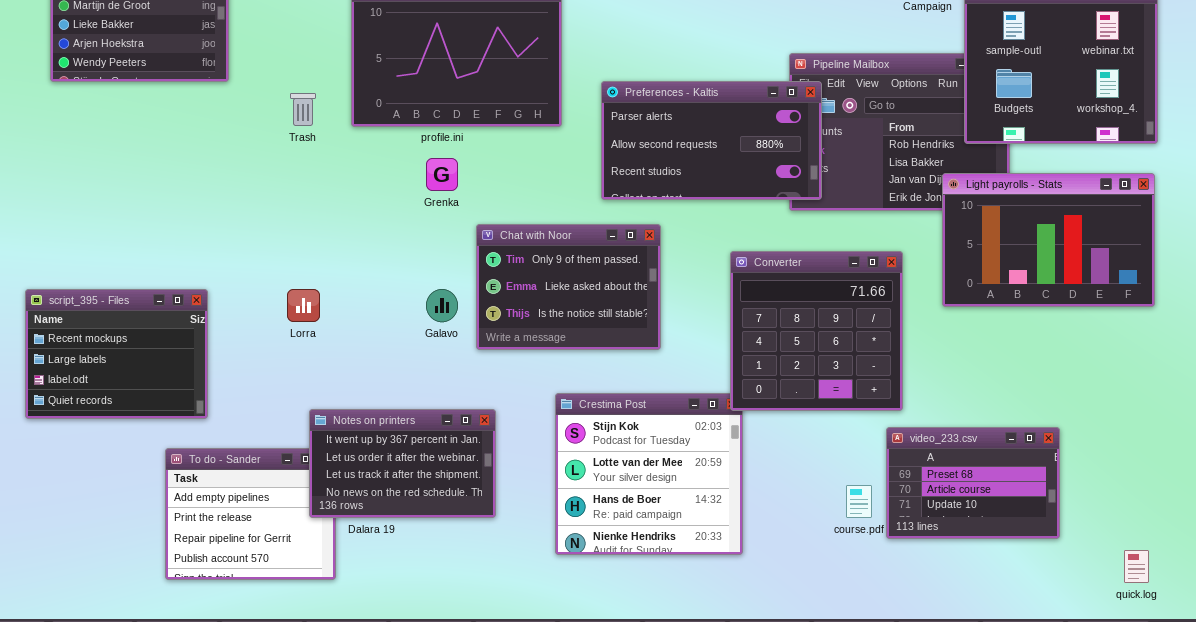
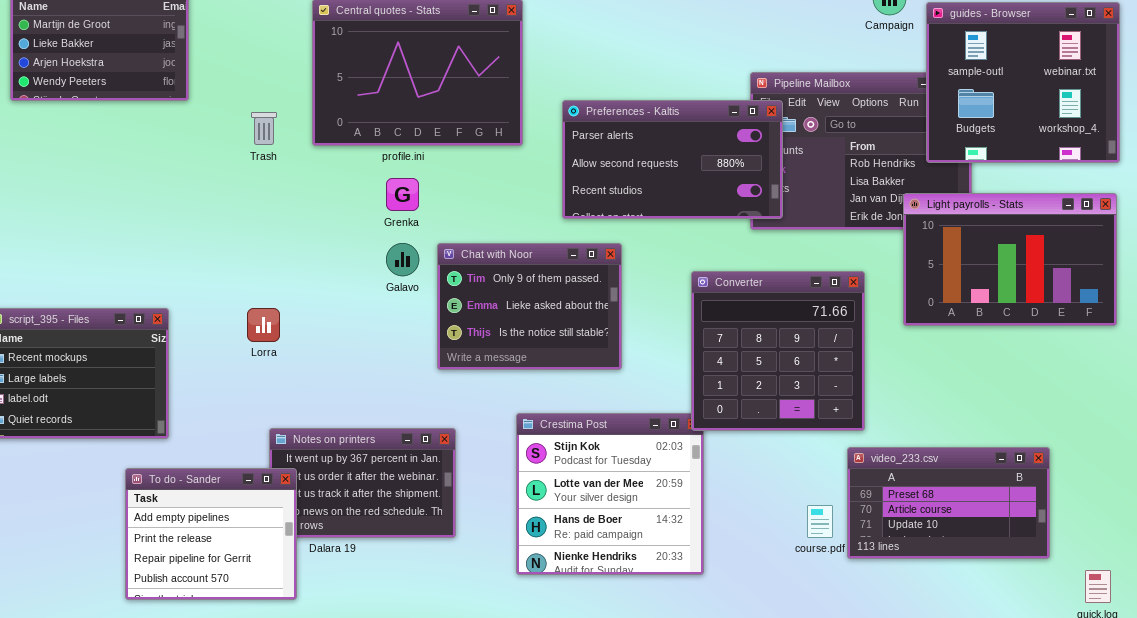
Galavo: [426,289,458,322] -> [386,243,419,276], moved
video_233.csv: [886,427,1060,539] -> [847,447,1050,559], resized
To do - Sander: [165,448,336,580] -> [125,468,297,600], raised

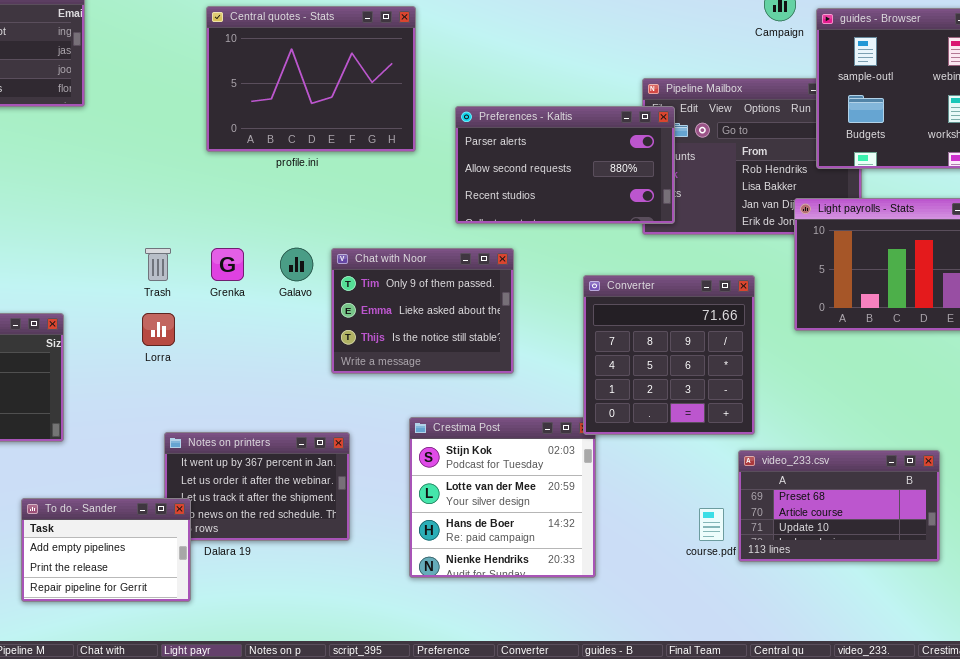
Trash: [251,112,277,145] -> [145,248,171,281], moved
Grenka: [386,178,419,211] -> [211,248,244,281], moved
To do - Sander: [125,468,297,600] -> [21,498,191,602], resized

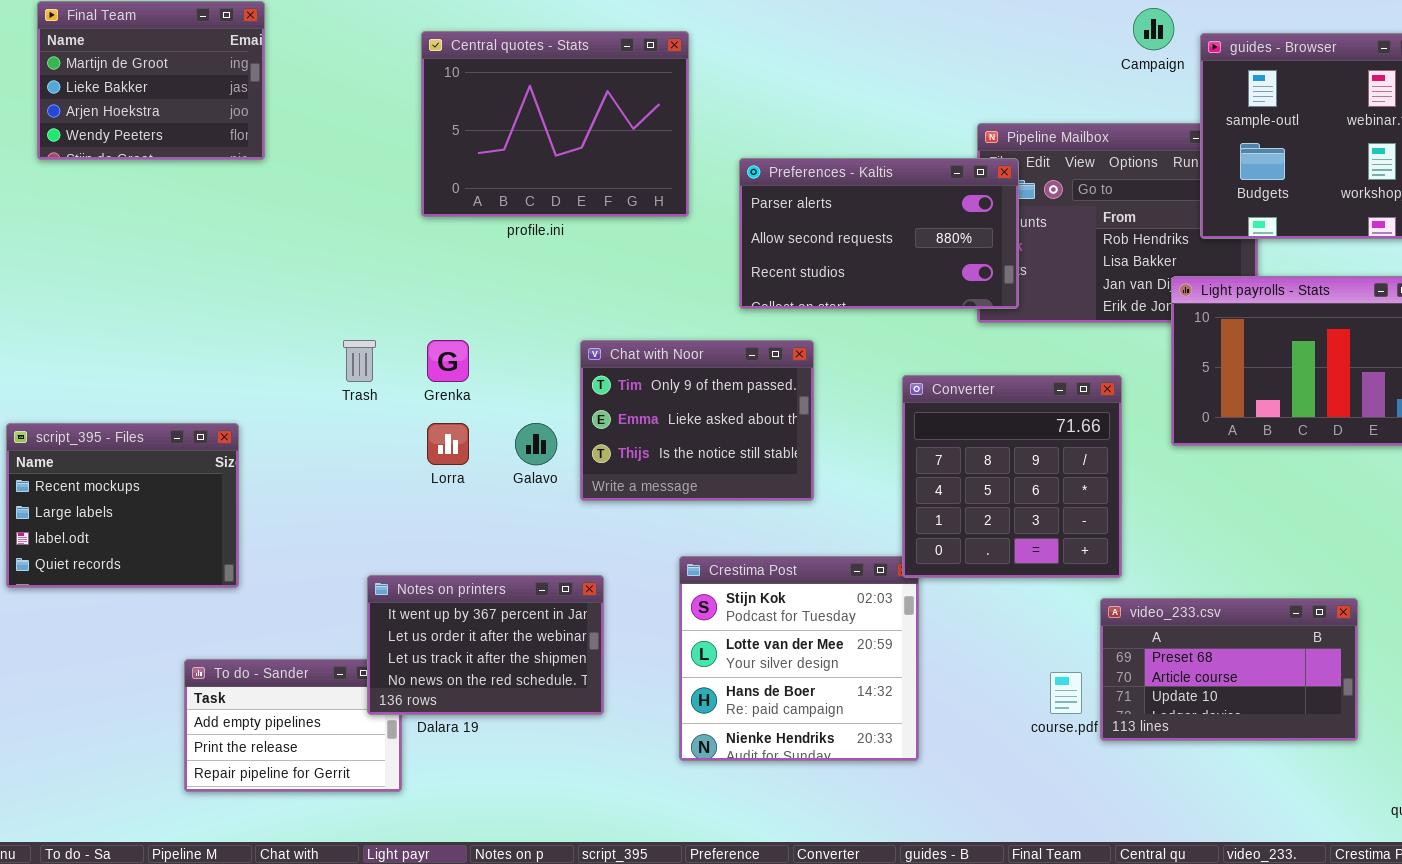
Galavo: [280,248,313,281] -> [515,423,557,465], moved
Lorra: [142,313,175,346] -> [427,423,469,465], moved
Notes on printers: [164,432,350,541] -> [367,575,604,715], raised

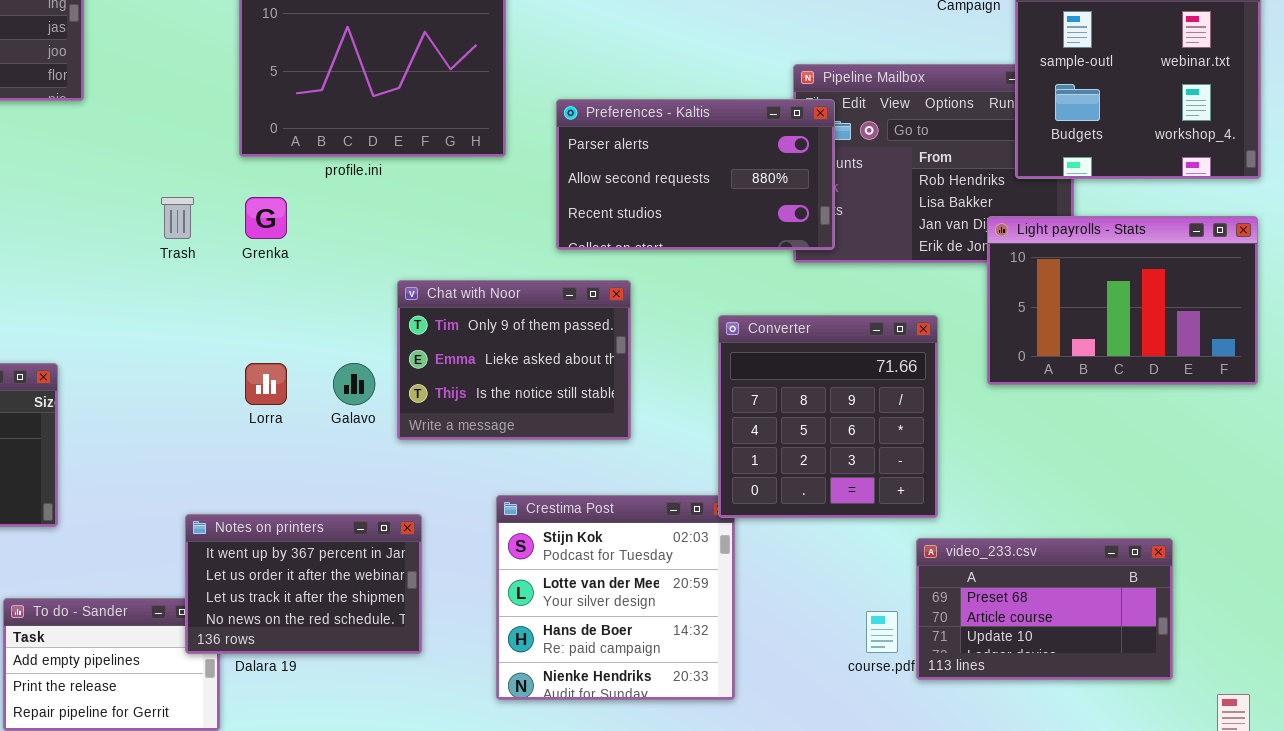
Trash: [343,340,376,382] -> [161,197,194,239], moved
Grenka: [427,340,469,382] -> [245,197,287,239], moved

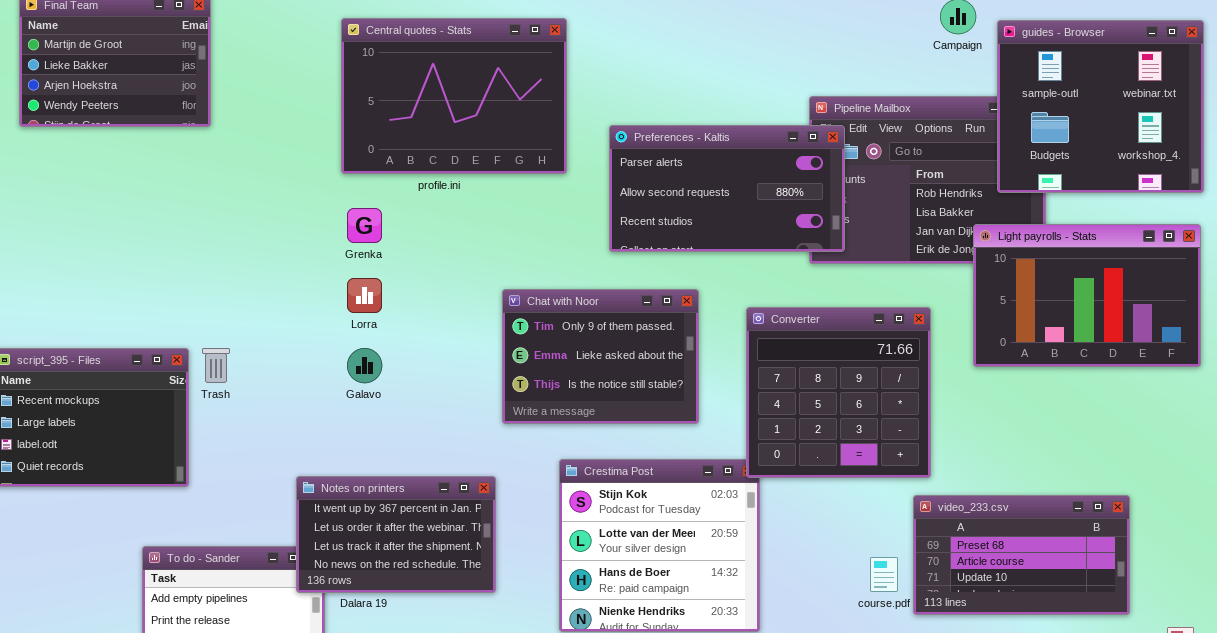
Trash: [161,197,194,239] -> [202,348,230,383], moved
Chat with Noor: [397,280,631,440] -> [502,289,699,424], moved
Lorra: [245,363,287,405] -> [347,278,382,313], moved
Galavo: [333,363,375,405] -> [347,348,382,383], moved

